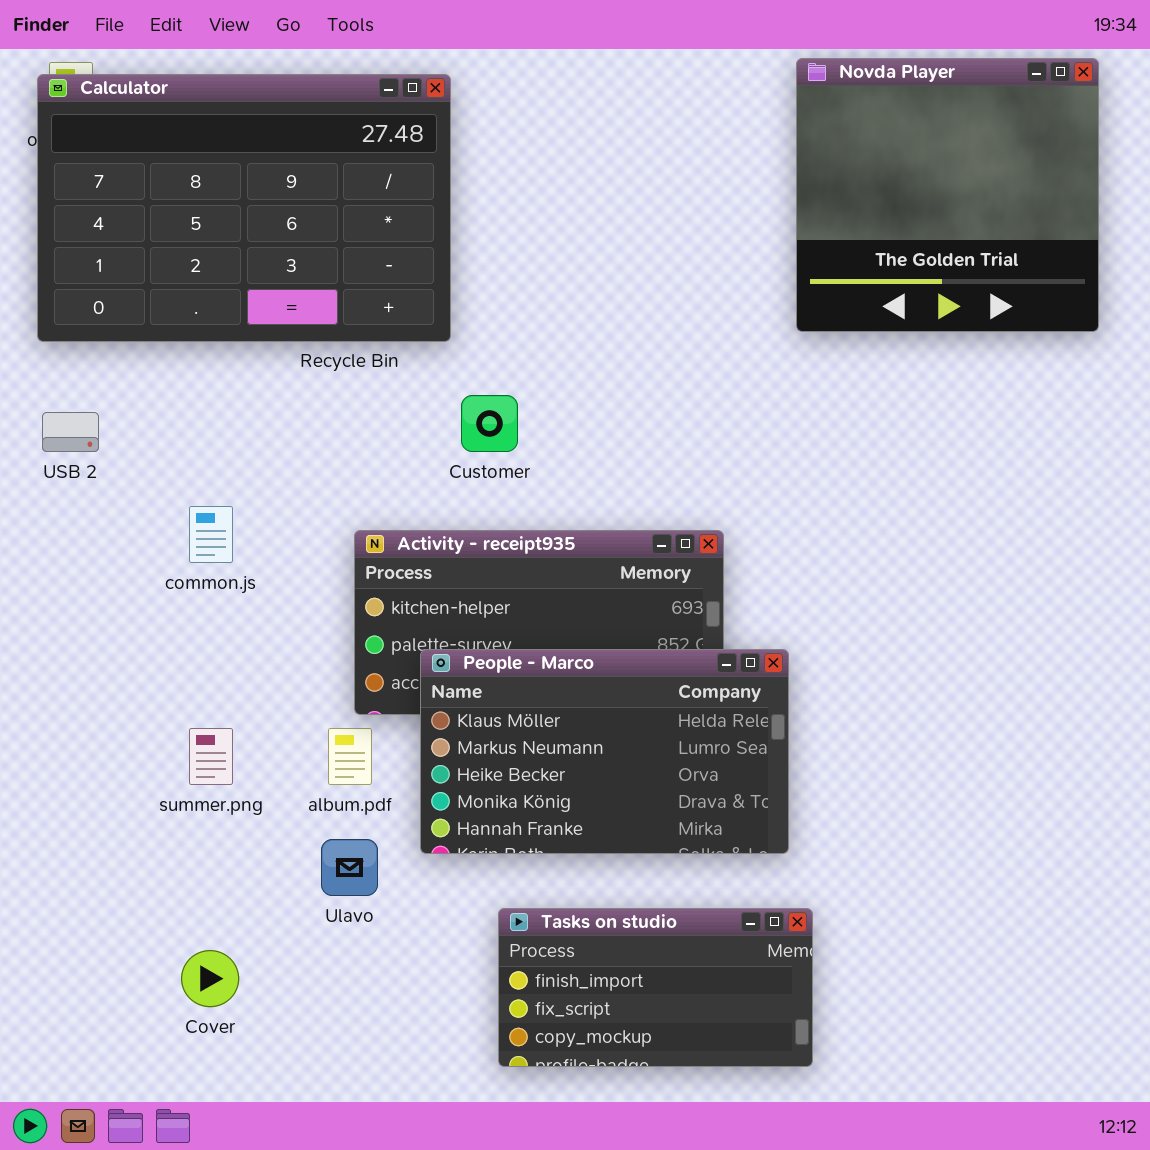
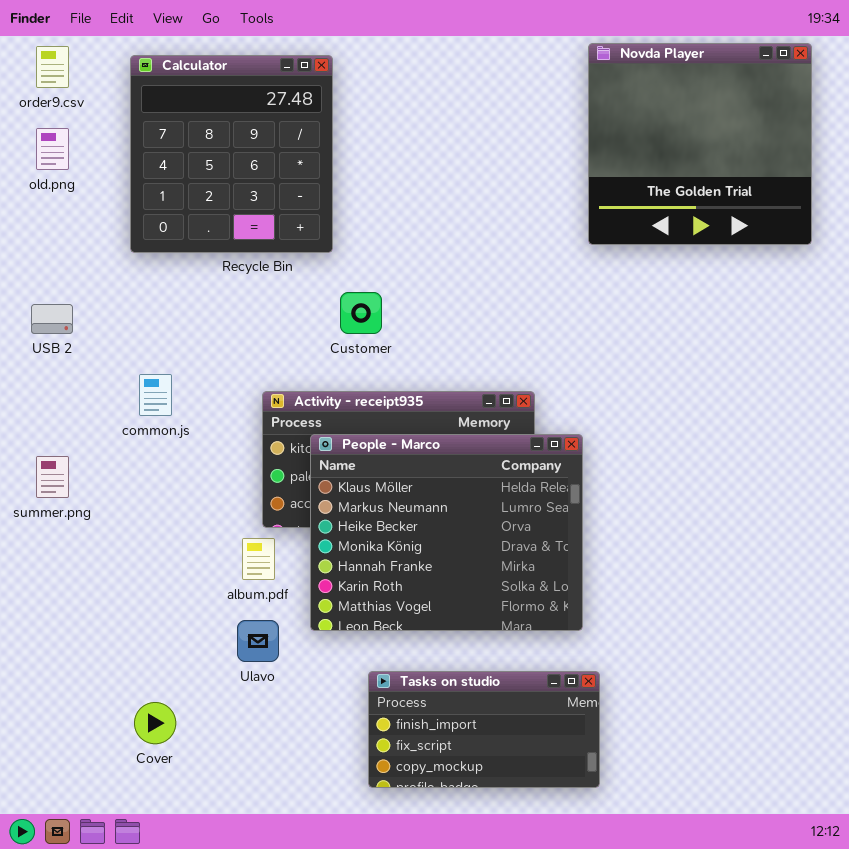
Calculator: [37,74,451,342] -> [130,55,333,253], resized
People - Marco: [420,649,789,854] -> [310,434,583,631], resized
summer.png: [189,728,233,785] -> [36,456,69,498], moved

